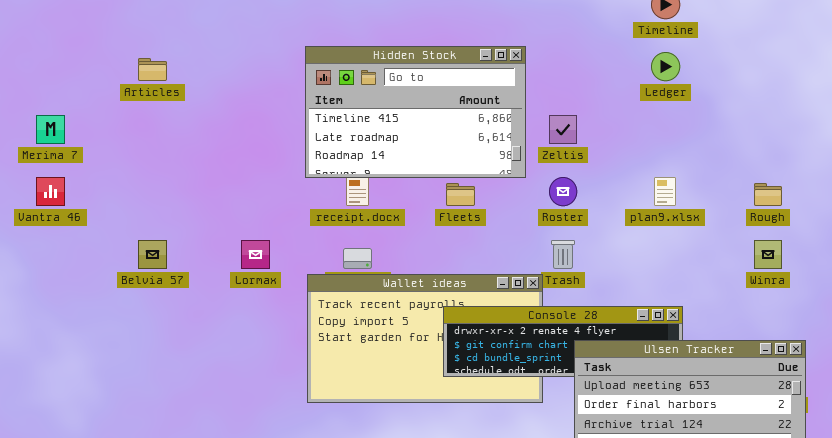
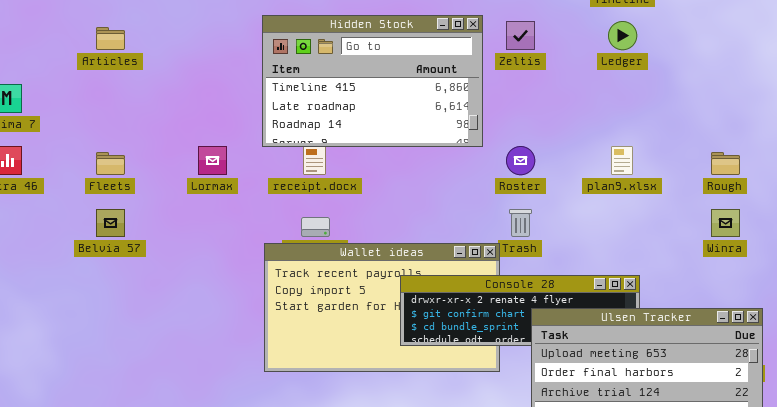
Zeltis: [549,115,577,144] -> [506,21,535,50], moved
Fleets: [446,183,475,206] -> [96,152,125,175], moved
Lormax: [241,240,270,269] -> [198,146,227,175], moved

